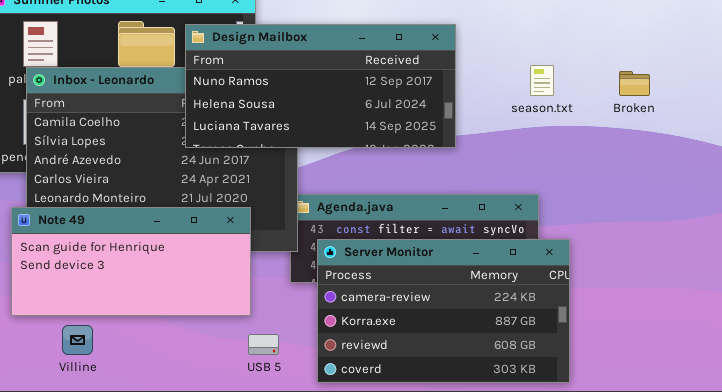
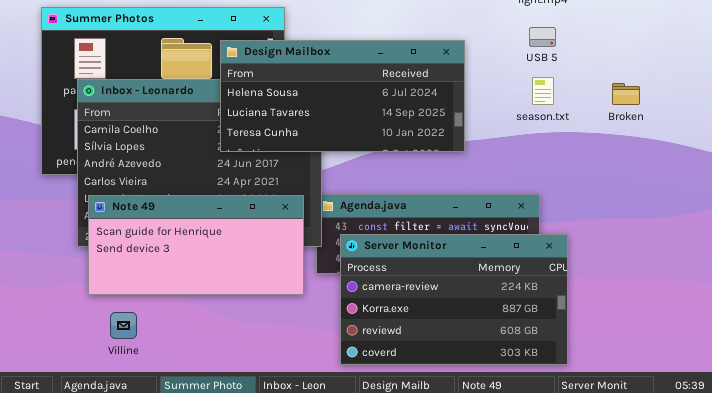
Design Mailbox: [185,24,456,148] -> [220,40,465,152], scrolled down 1 row
Note 49: [11,207,251,316] -> [88,195,304,295], moved
USB 5: [248,334,279,355] -> [529,27,556,47], moved

